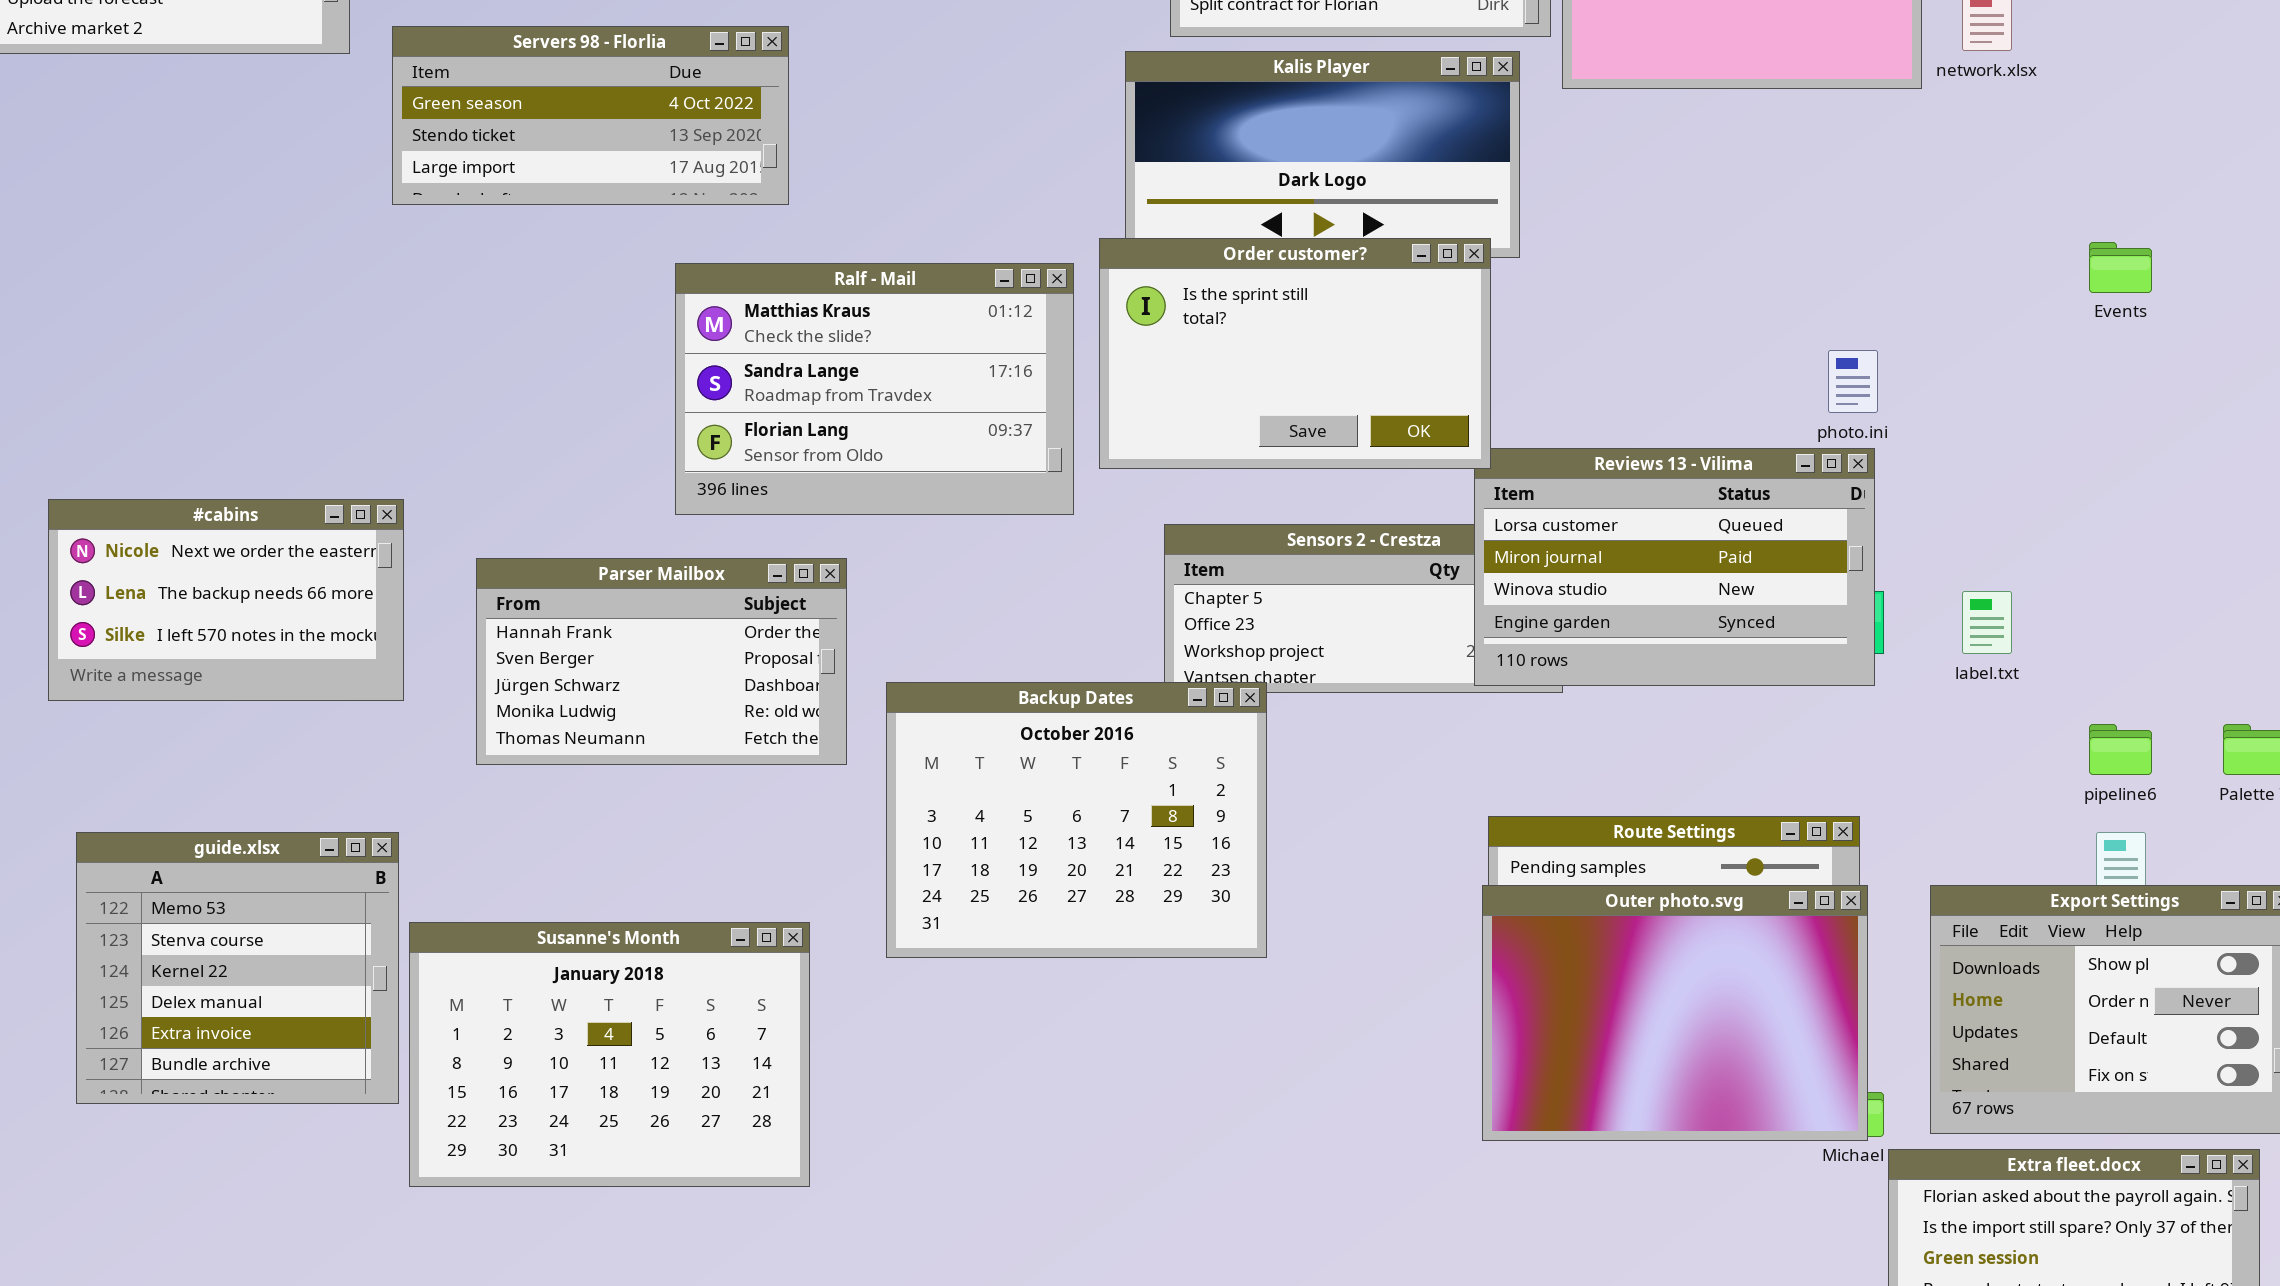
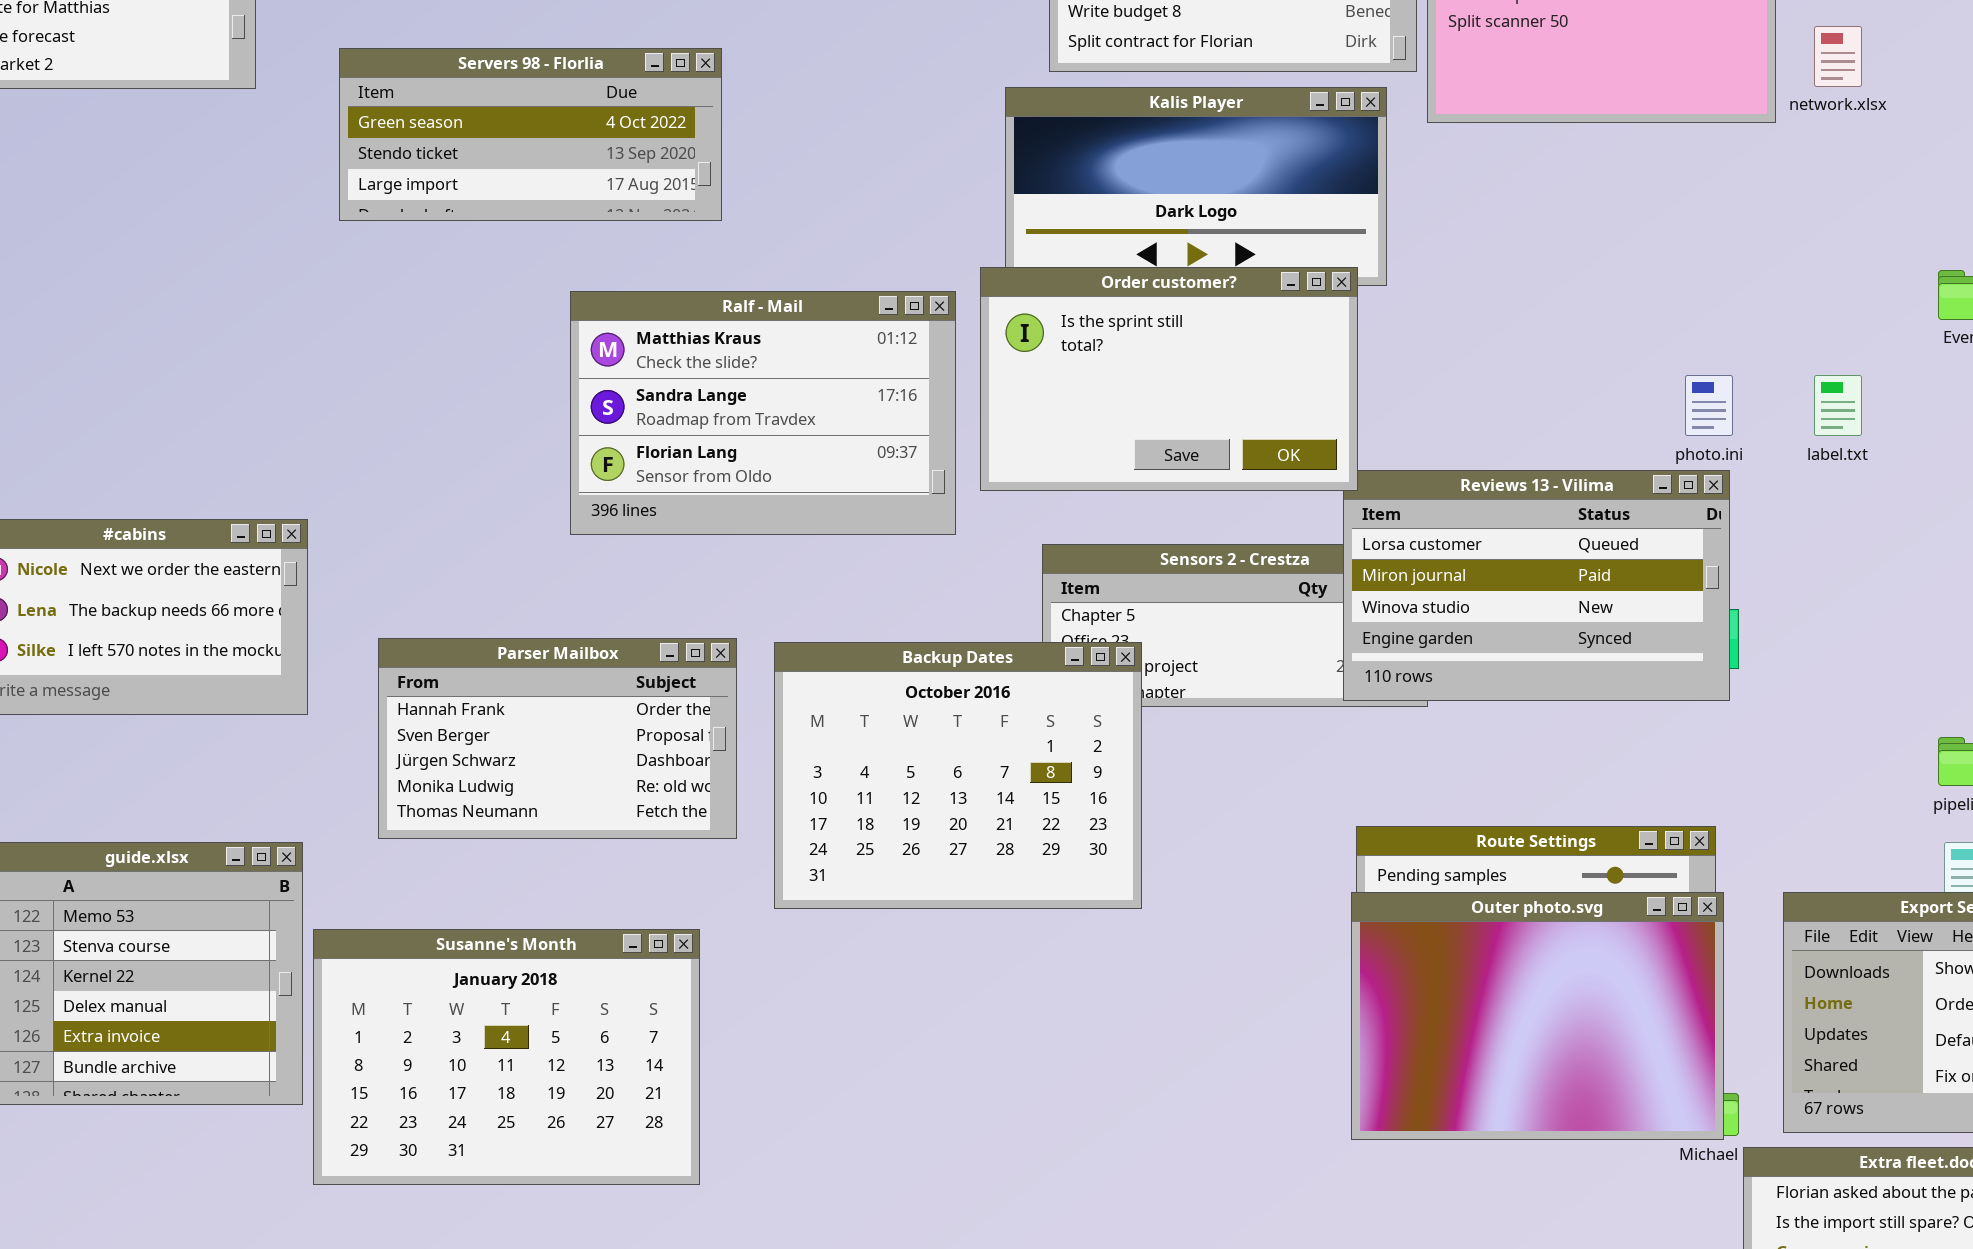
Servers 98 - Florlia: [392,26,789,205] -> [339,48,722,221], moved
Parser Mailbox: [476,558,847,765] -> [378,638,737,839], moved
label.txt: [1962,591,2012,654] -> [1814,375,1862,436], moved
Backup Dates: [886,682,1267,958] -> [774,642,1142,909], moved

